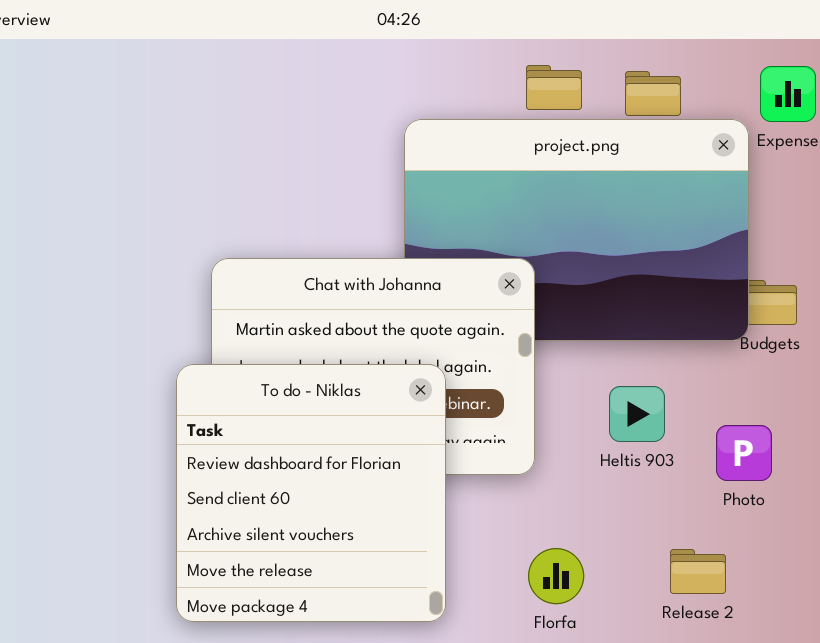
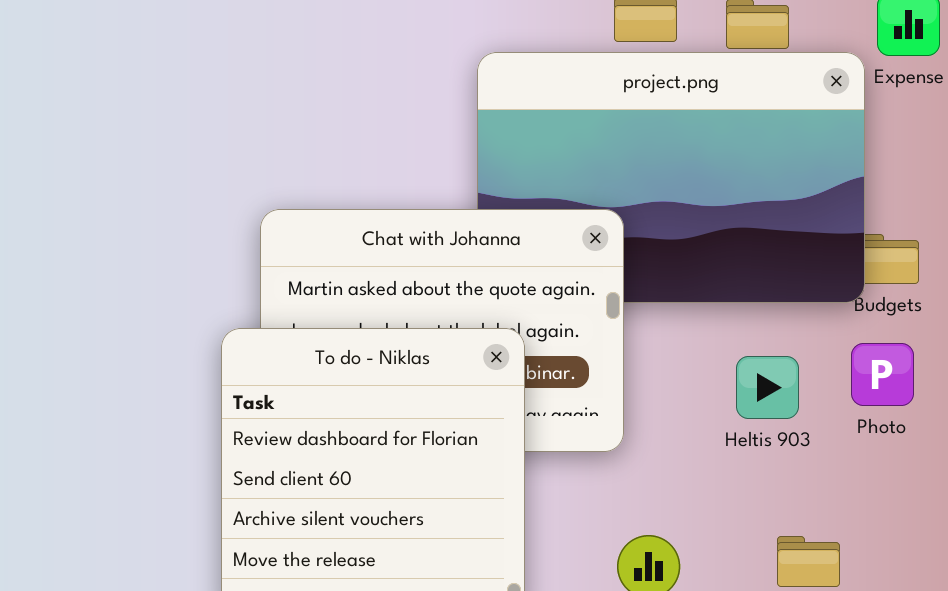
Heltis 903: [609,386,665,442] -> [736,356,799,419], moved
Photo: [716,425,772,481] -> [851,343,914,406], moved

